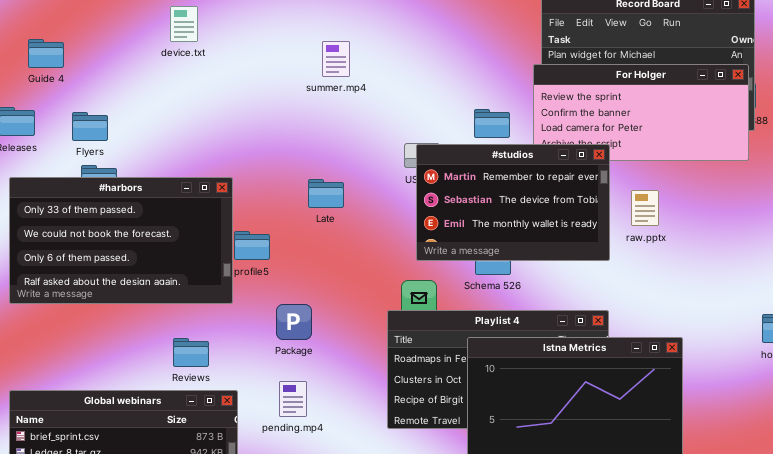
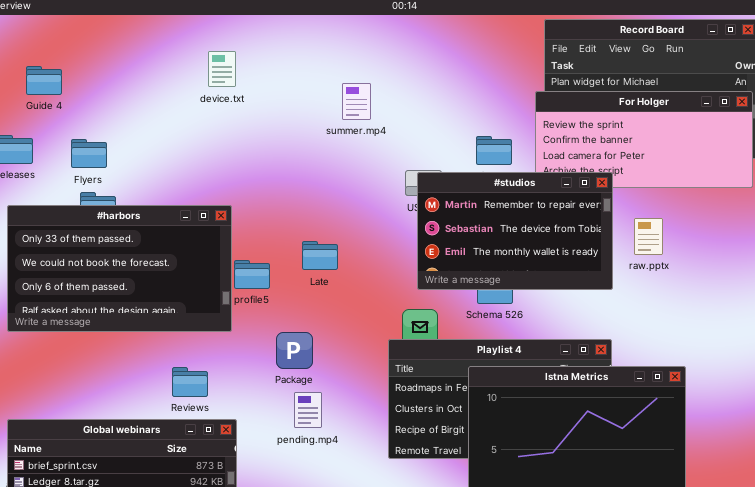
device.txt: [170,6,198,42] -> [208,51,236,87], moved
summer.mp4: [322,41,350,77] -> [342,83,371,120], moved
Late: [308,179,344,208] -> [302,241,338,270], moved
pending.mp4: [279,381,307,417] -> [294,392,322,428], moved

